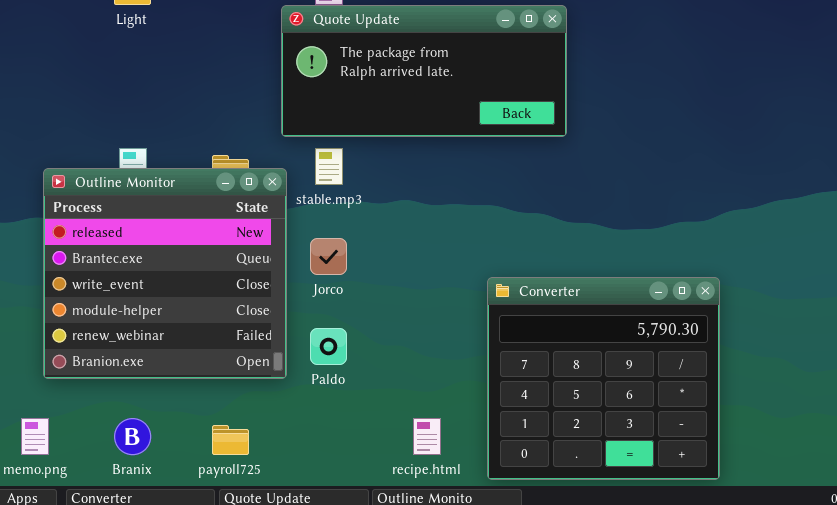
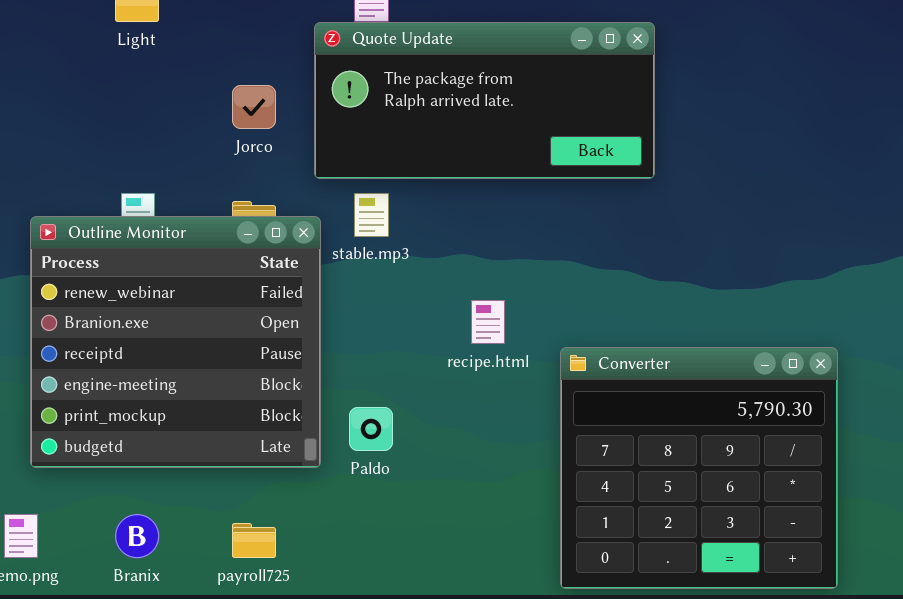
Outline Monitor: [43,168,287,379] -> [30,216,321,468], scrolled down 4 rows
Jorco: [310,238,347,275] -> [232,85,276,129], moved
recipe.html: [413,418,441,455] -> [471,300,505,344], moved

